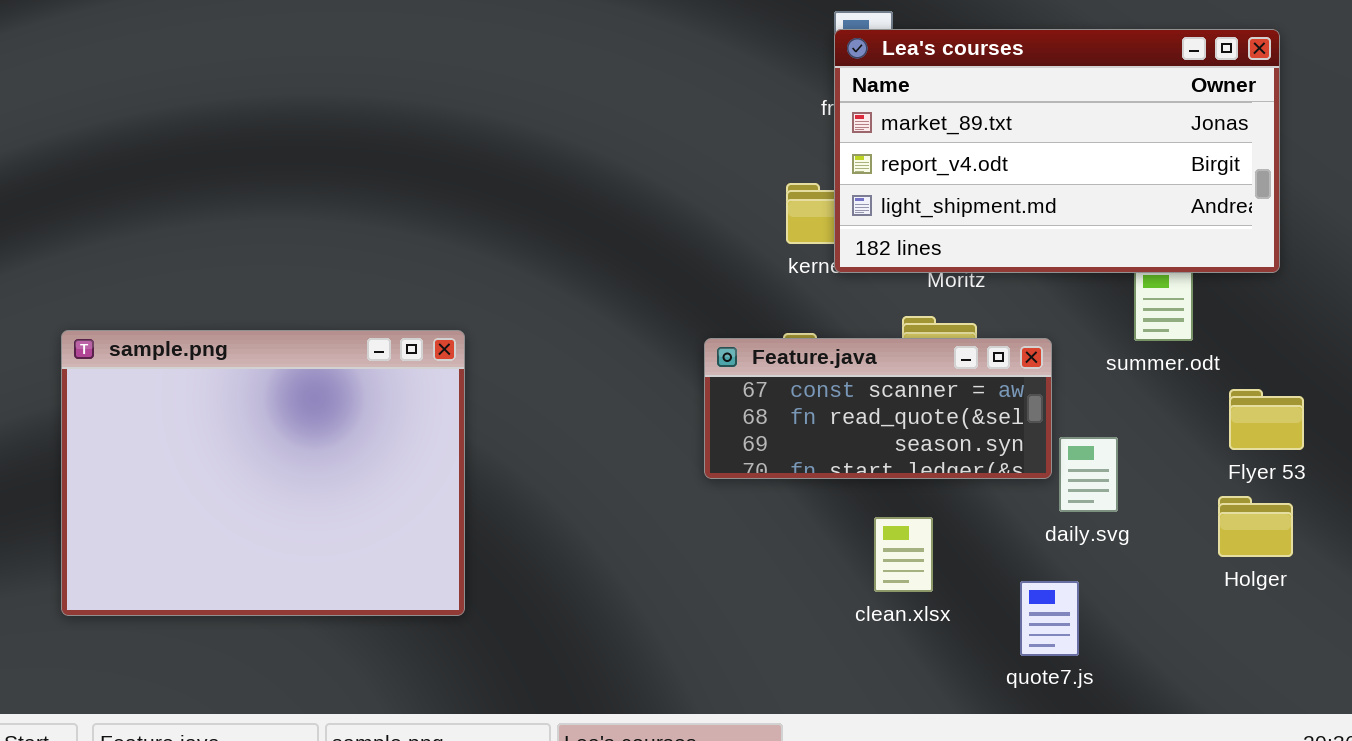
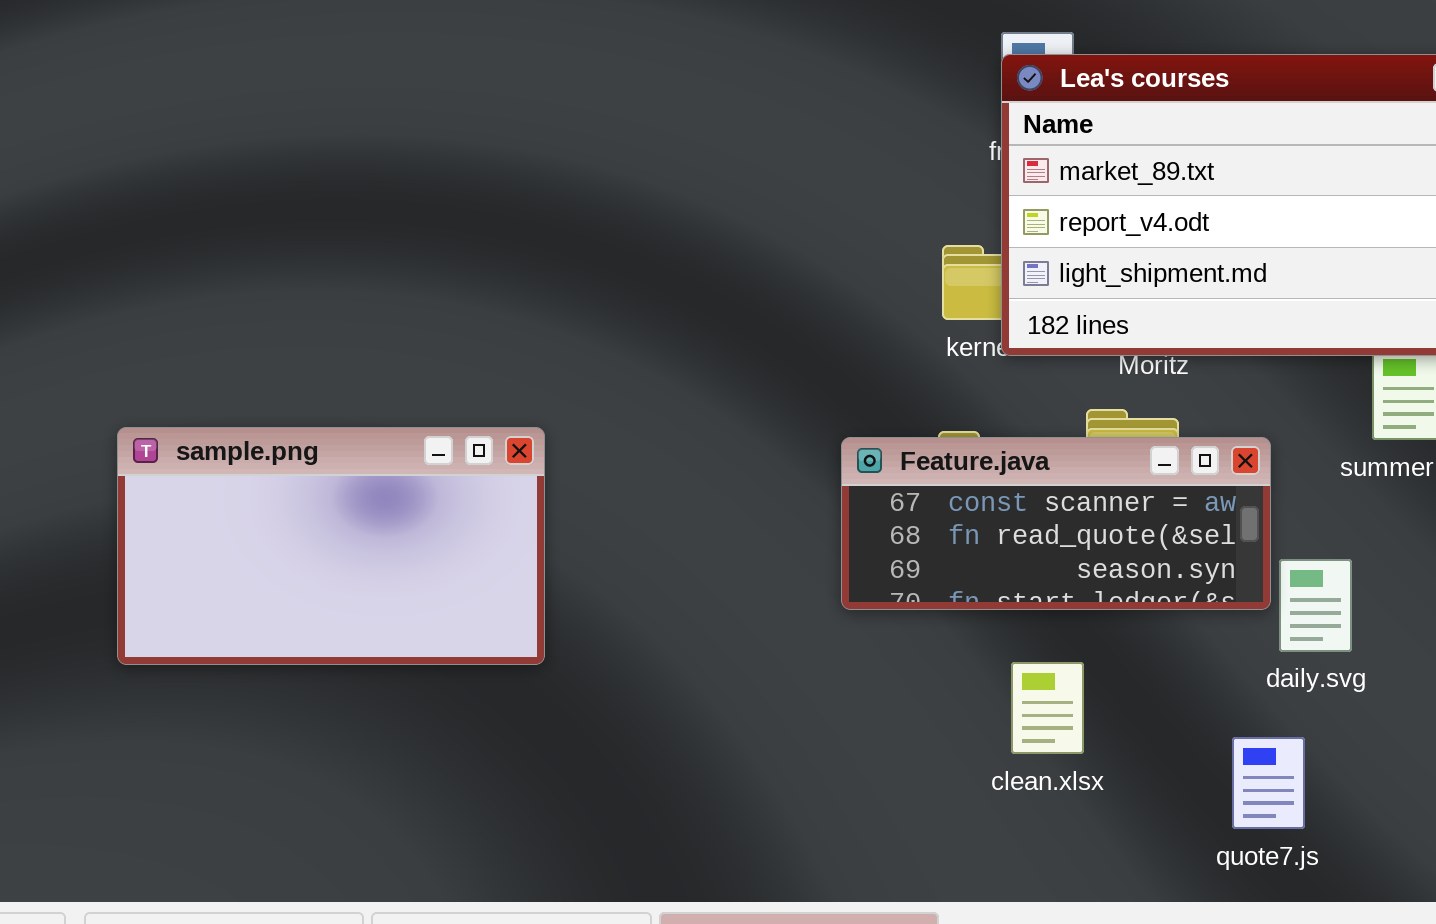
sample.png: [61,330,465,616] -> [117,427,545,665], resized
clean.xlsx: [874,517,933,592] -> [1011,662,1084,754], moved

